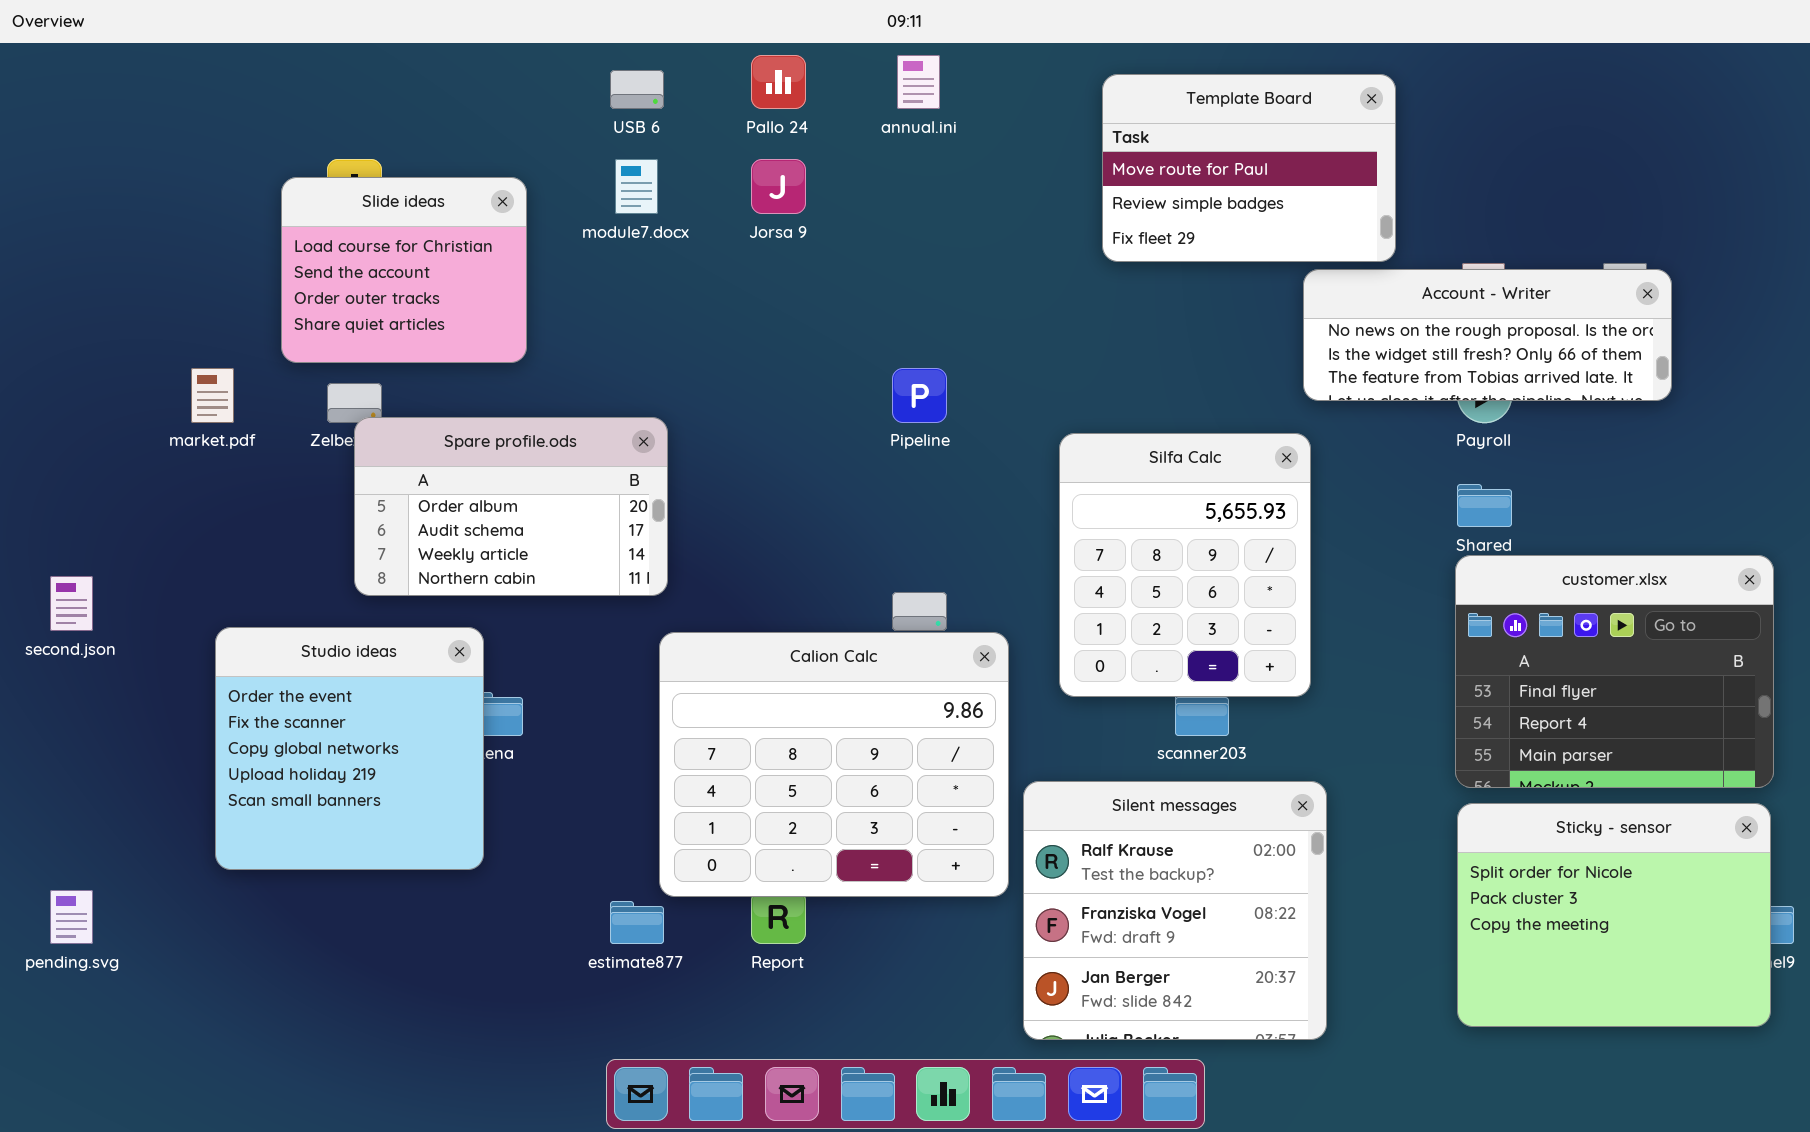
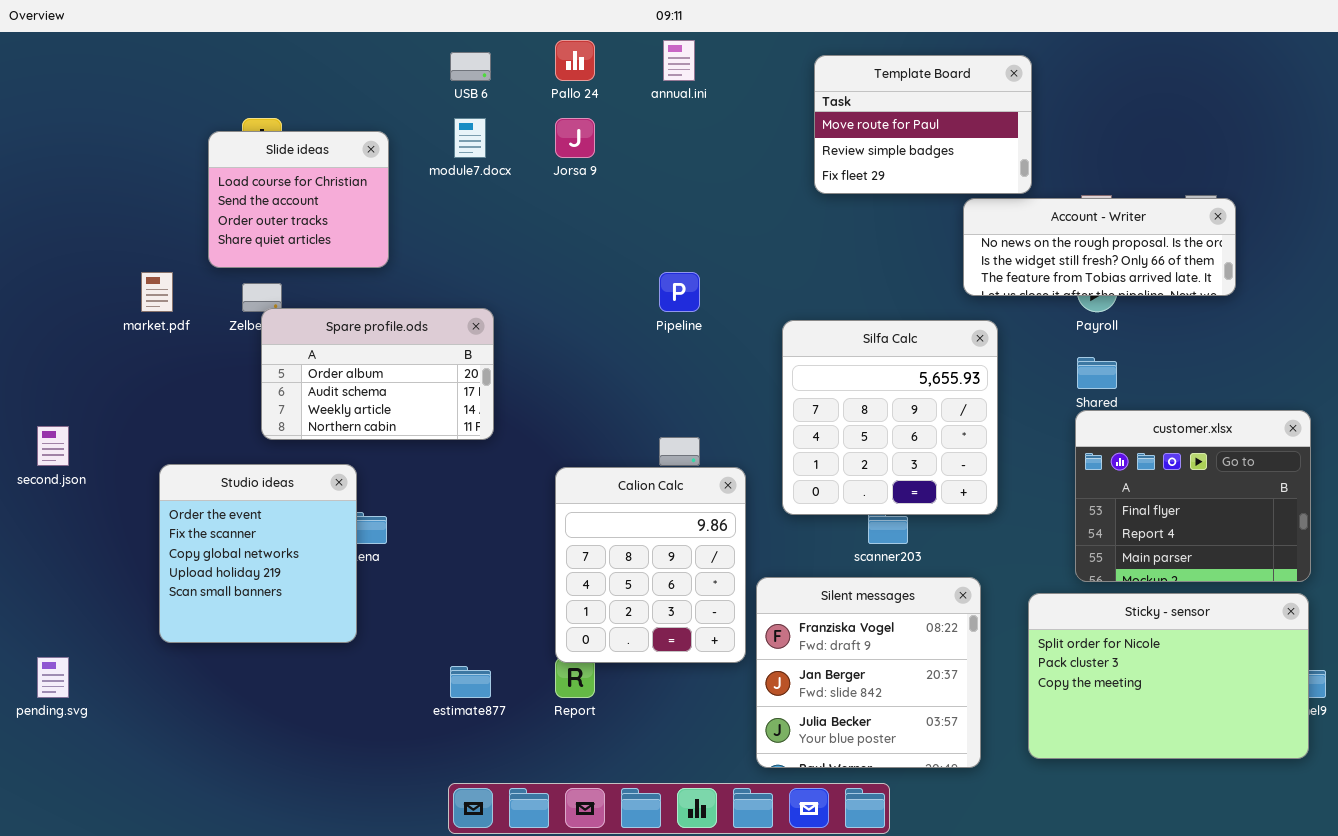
Silfa Calc: [1059,433,1311,697] -> [782,320,998,515], resized
Calion Calc: [659,632,1009,897] -> [555,467,746,663], resized
Silent messages: [1023,781,1327,1040] -> [756,577,981,768], scrolled down 1 row
Sticky - sensor: [1457,803,1771,1027] -> [1028,593,1309,759], resized

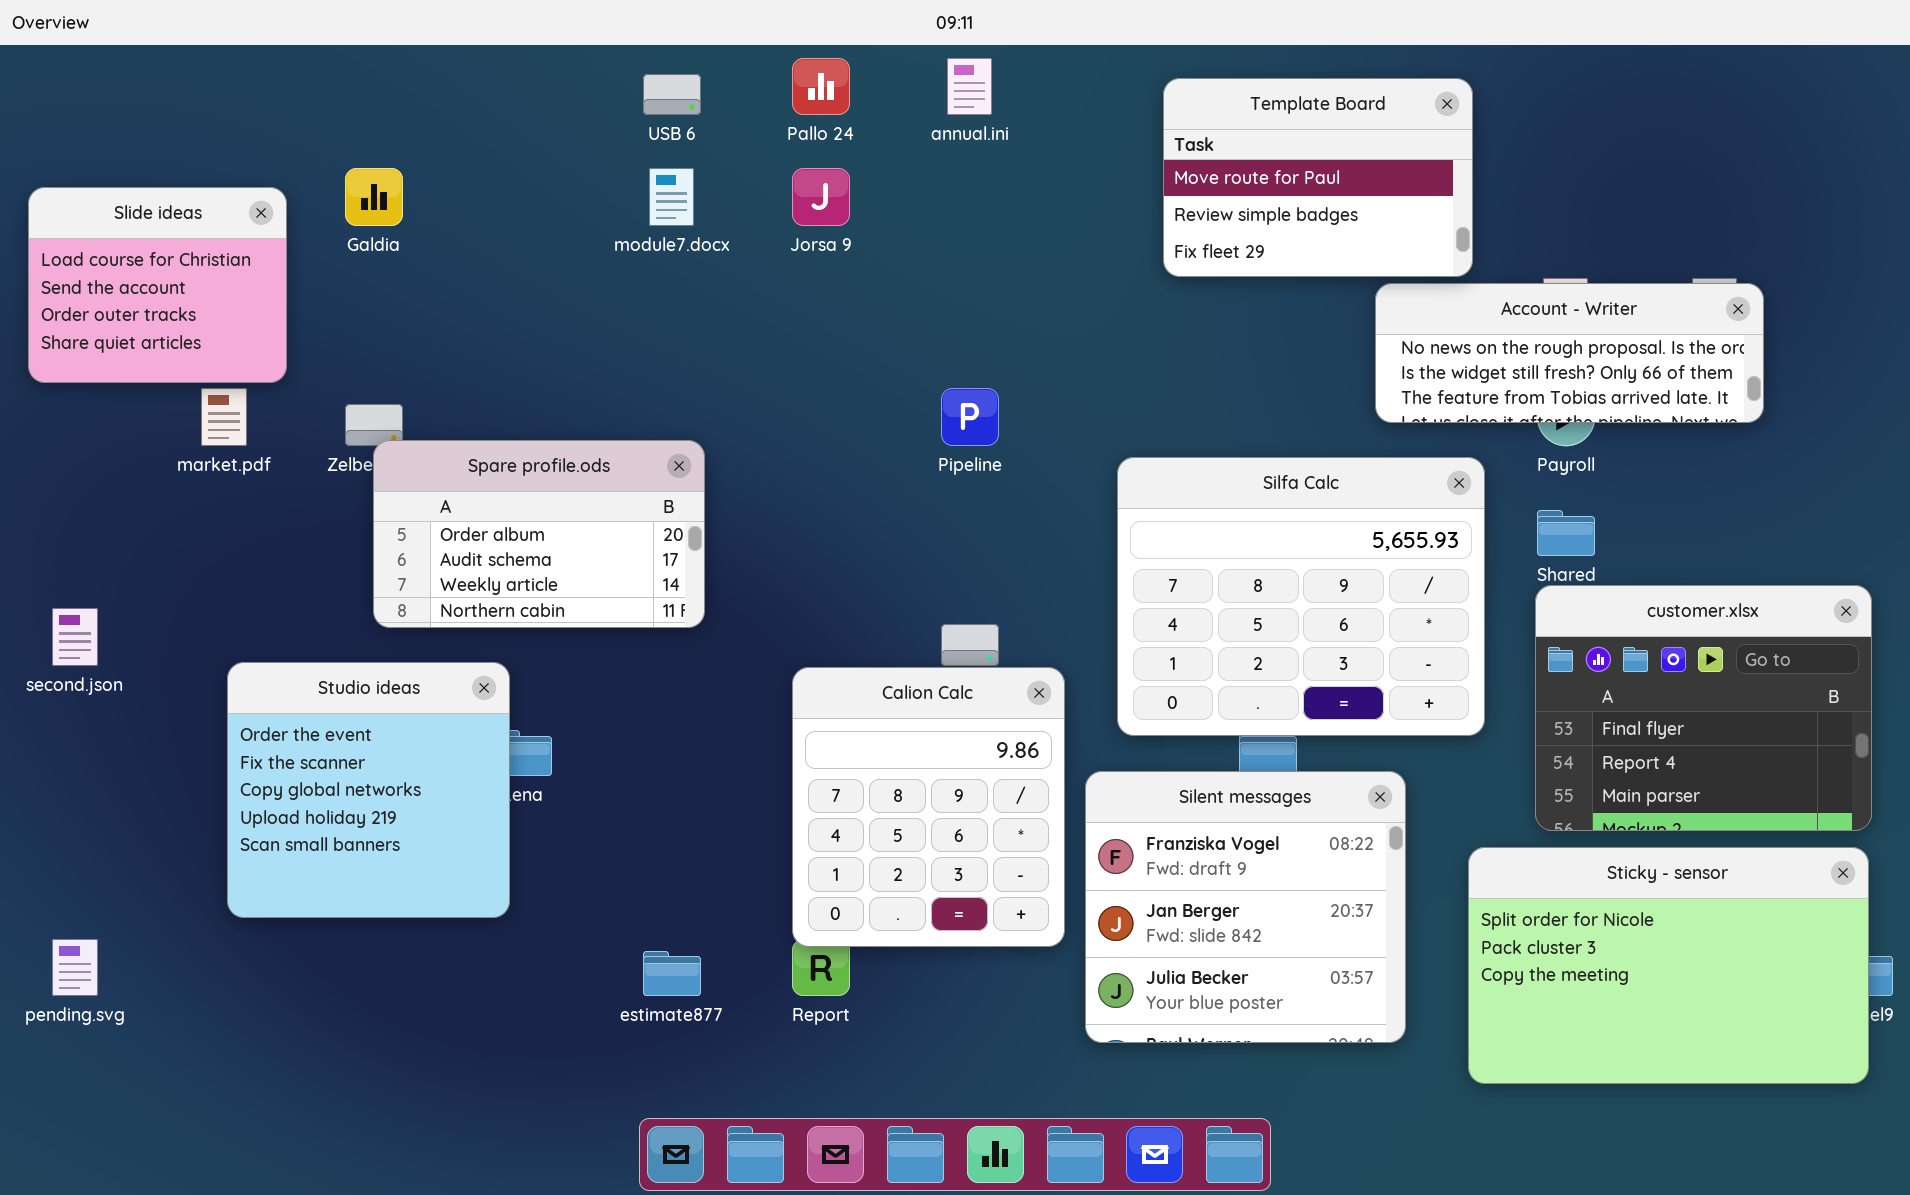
Slide ideas: [208,131,389,268] -> [28,187,287,383], moved
Silfa Calc: [782,320,998,515] -> [1117,457,1485,736], resized
Silent messages: [756,577,981,768] -> [1085,771,1406,1043], moved

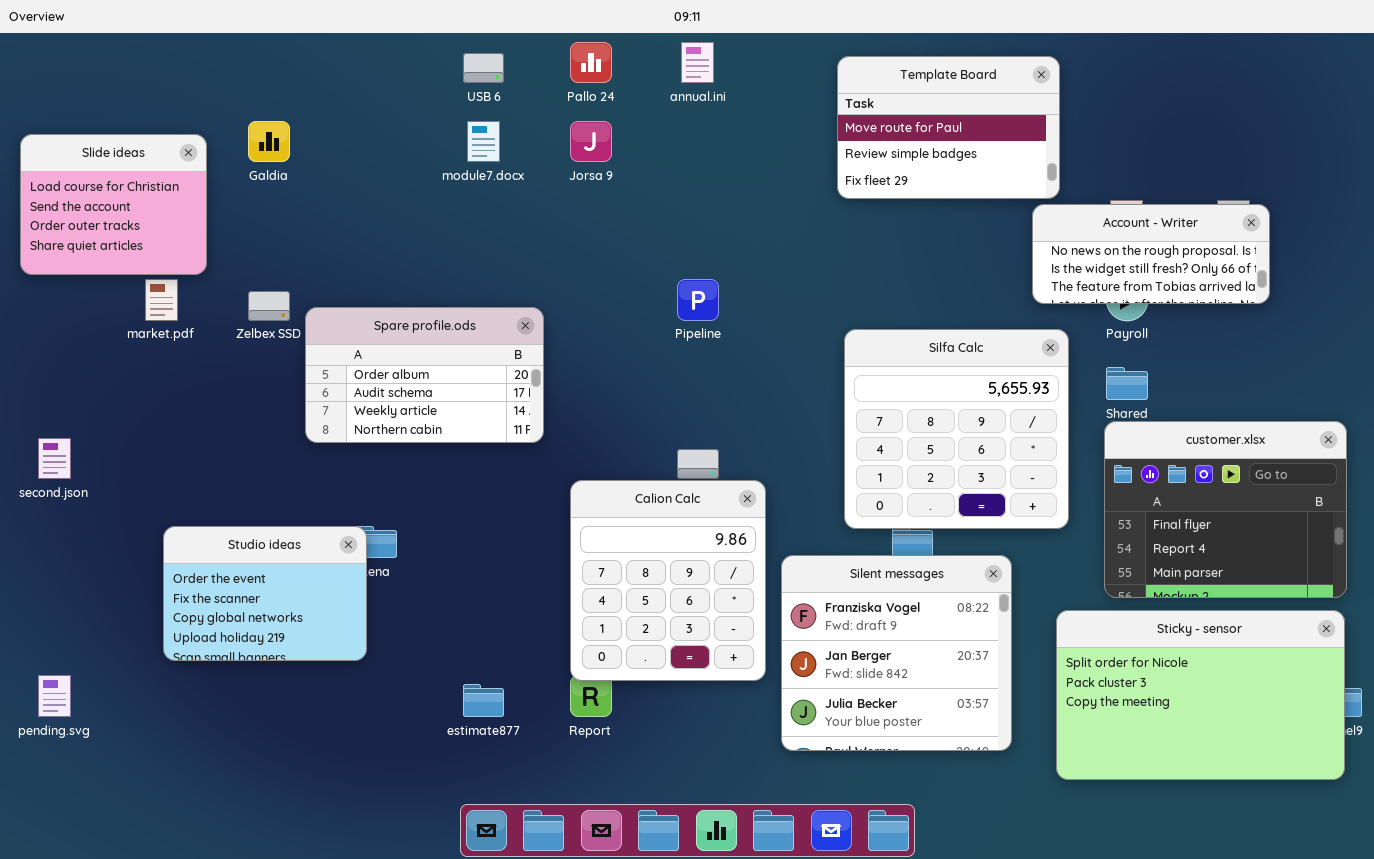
Account - Writer: [1375,283,1764,423] -> [1032,204,1270,304], resized
Spare profile.ods: [373,440,705,628] -> [305,307,544,443], moved
Silfa Calc: [1117,457,1485,736] -> [844,329,1069,529], resized
Studio ideas: [227,662,510,918] -> [163,526,367,661], resized

